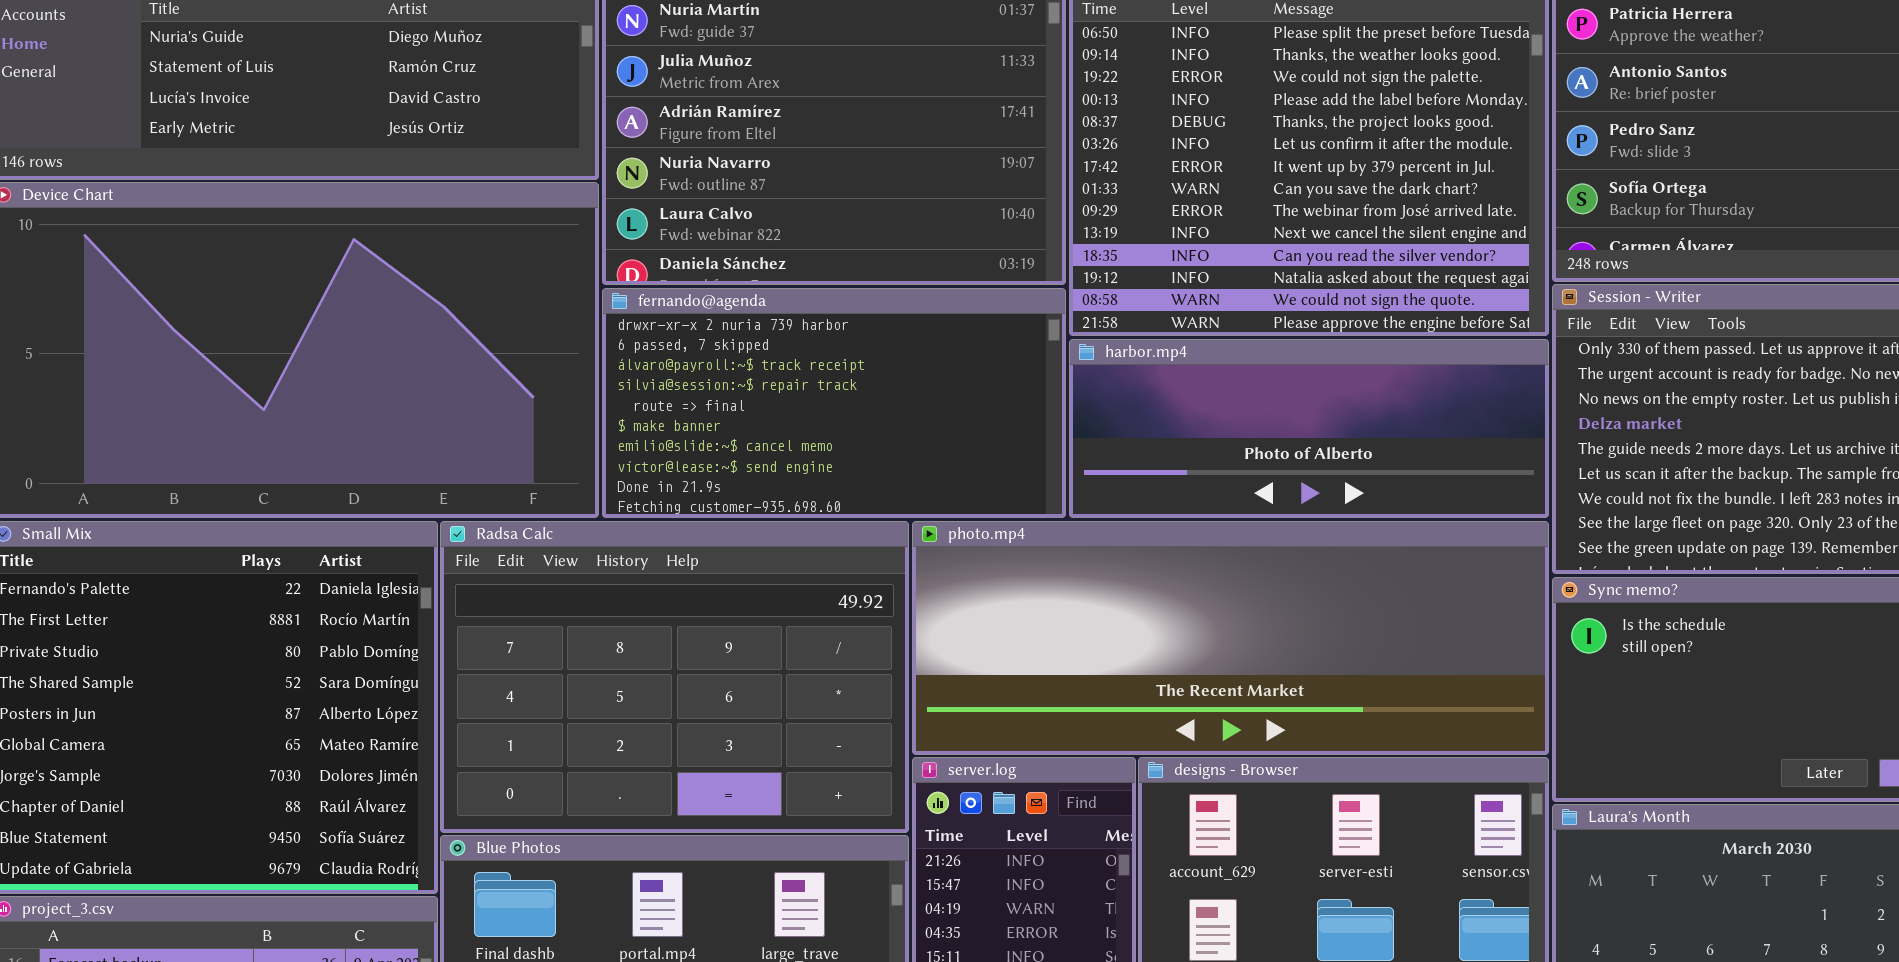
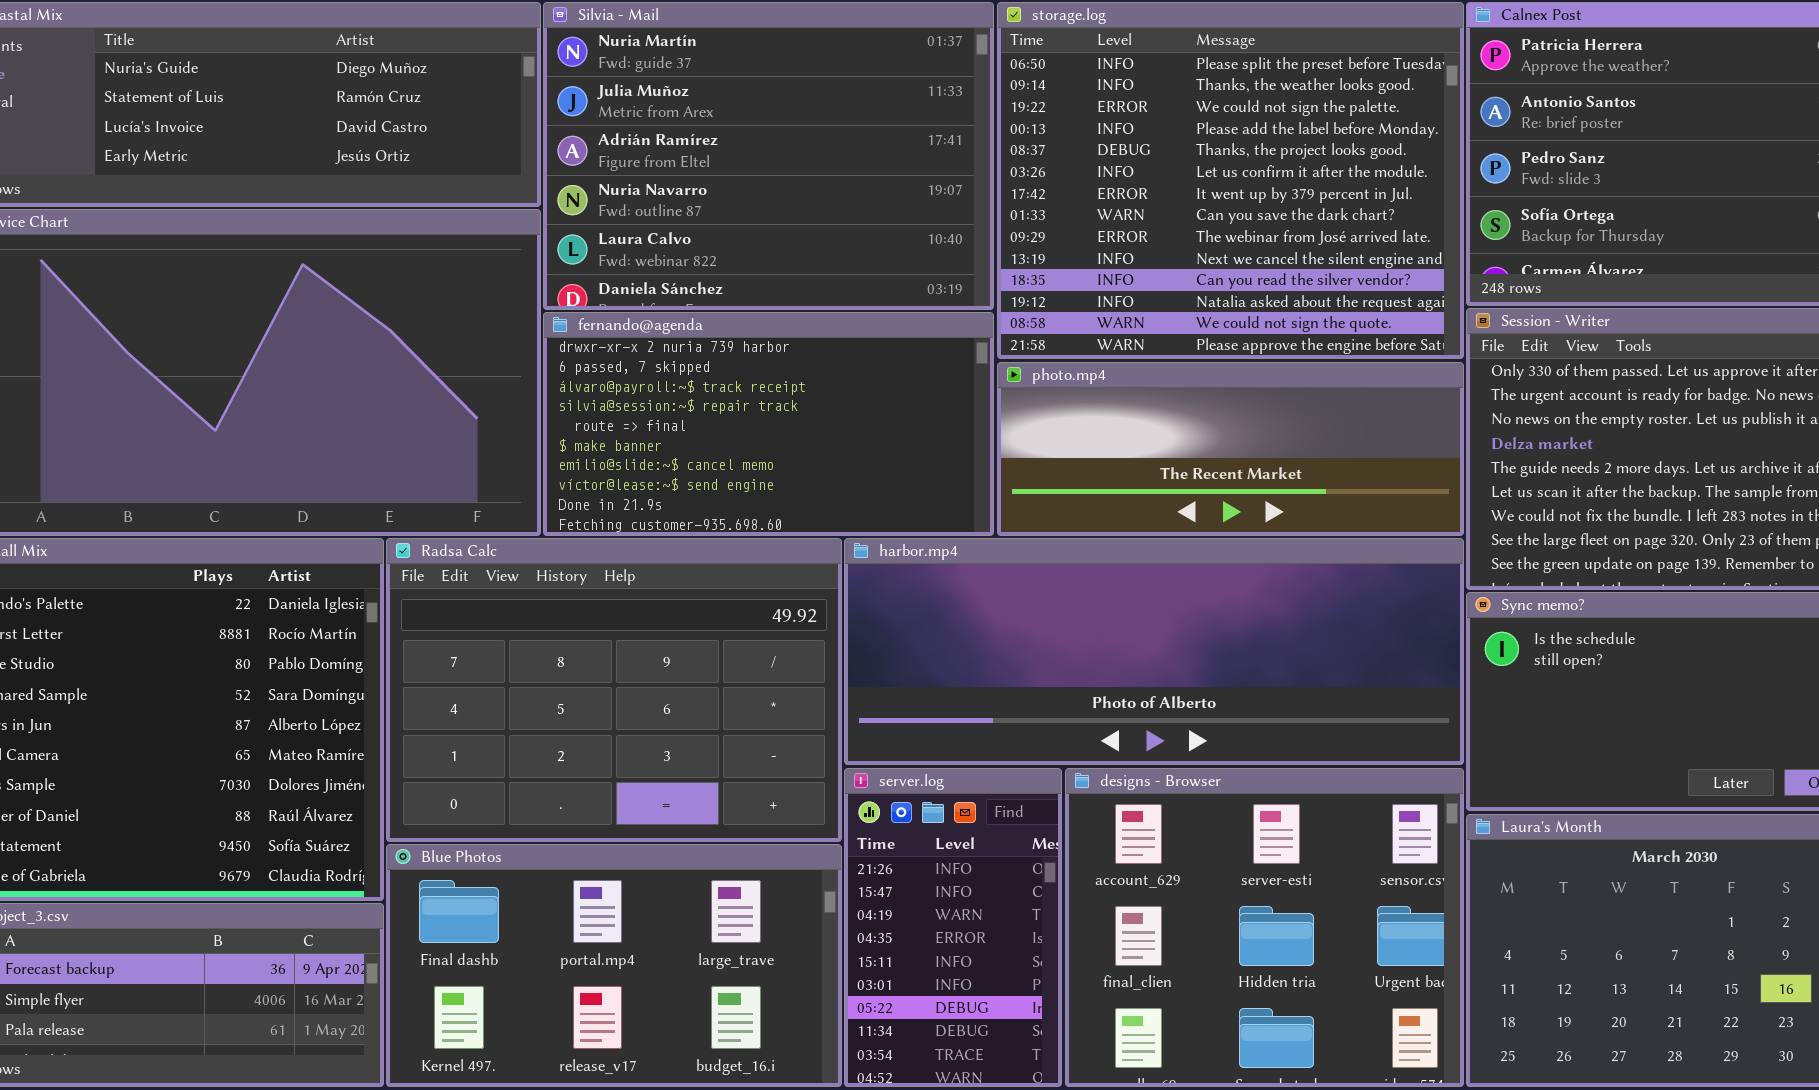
harbor.mp4: [1069,339,1549,518] -> [844,538,1464,765], moved, resized
photo.mp4: [912,521,1549,755] -> [997,362,1464,536], moved, resized

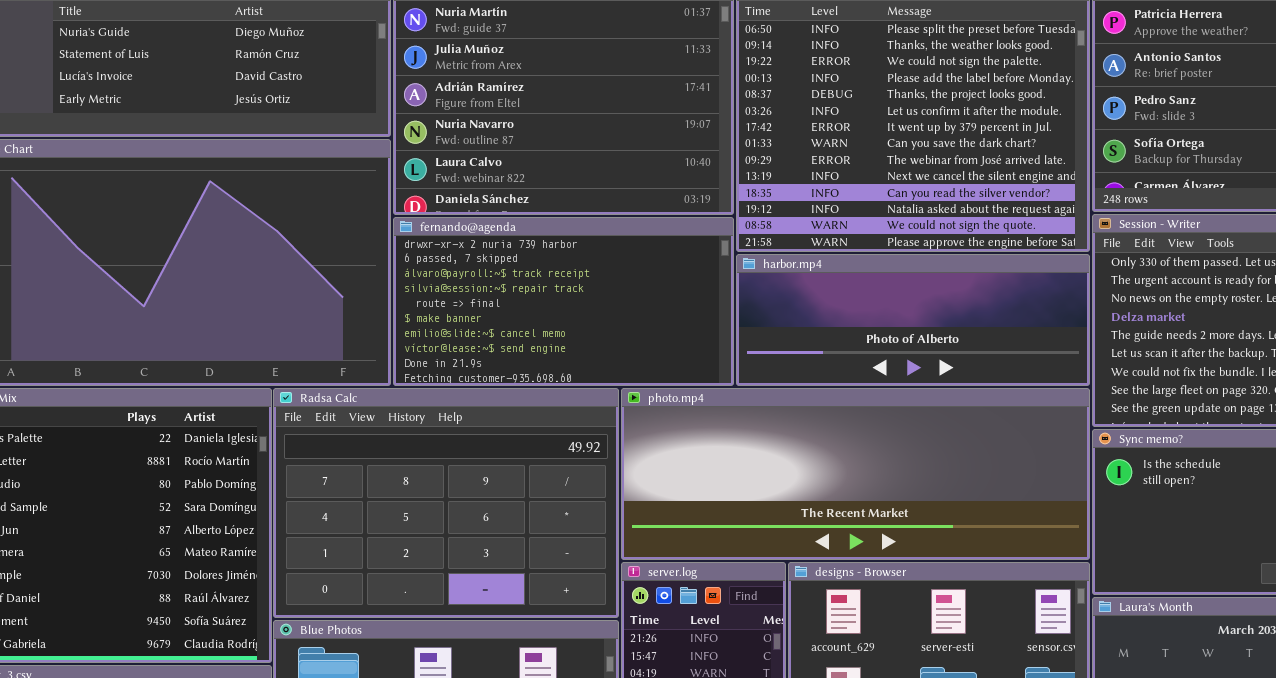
photo.mp4: [997,362,1464,536] -> [621,388,1090,560], moved, resized
harbor.mp4: [844,538,1464,765] -> [736,254,1090,386], moved, resized

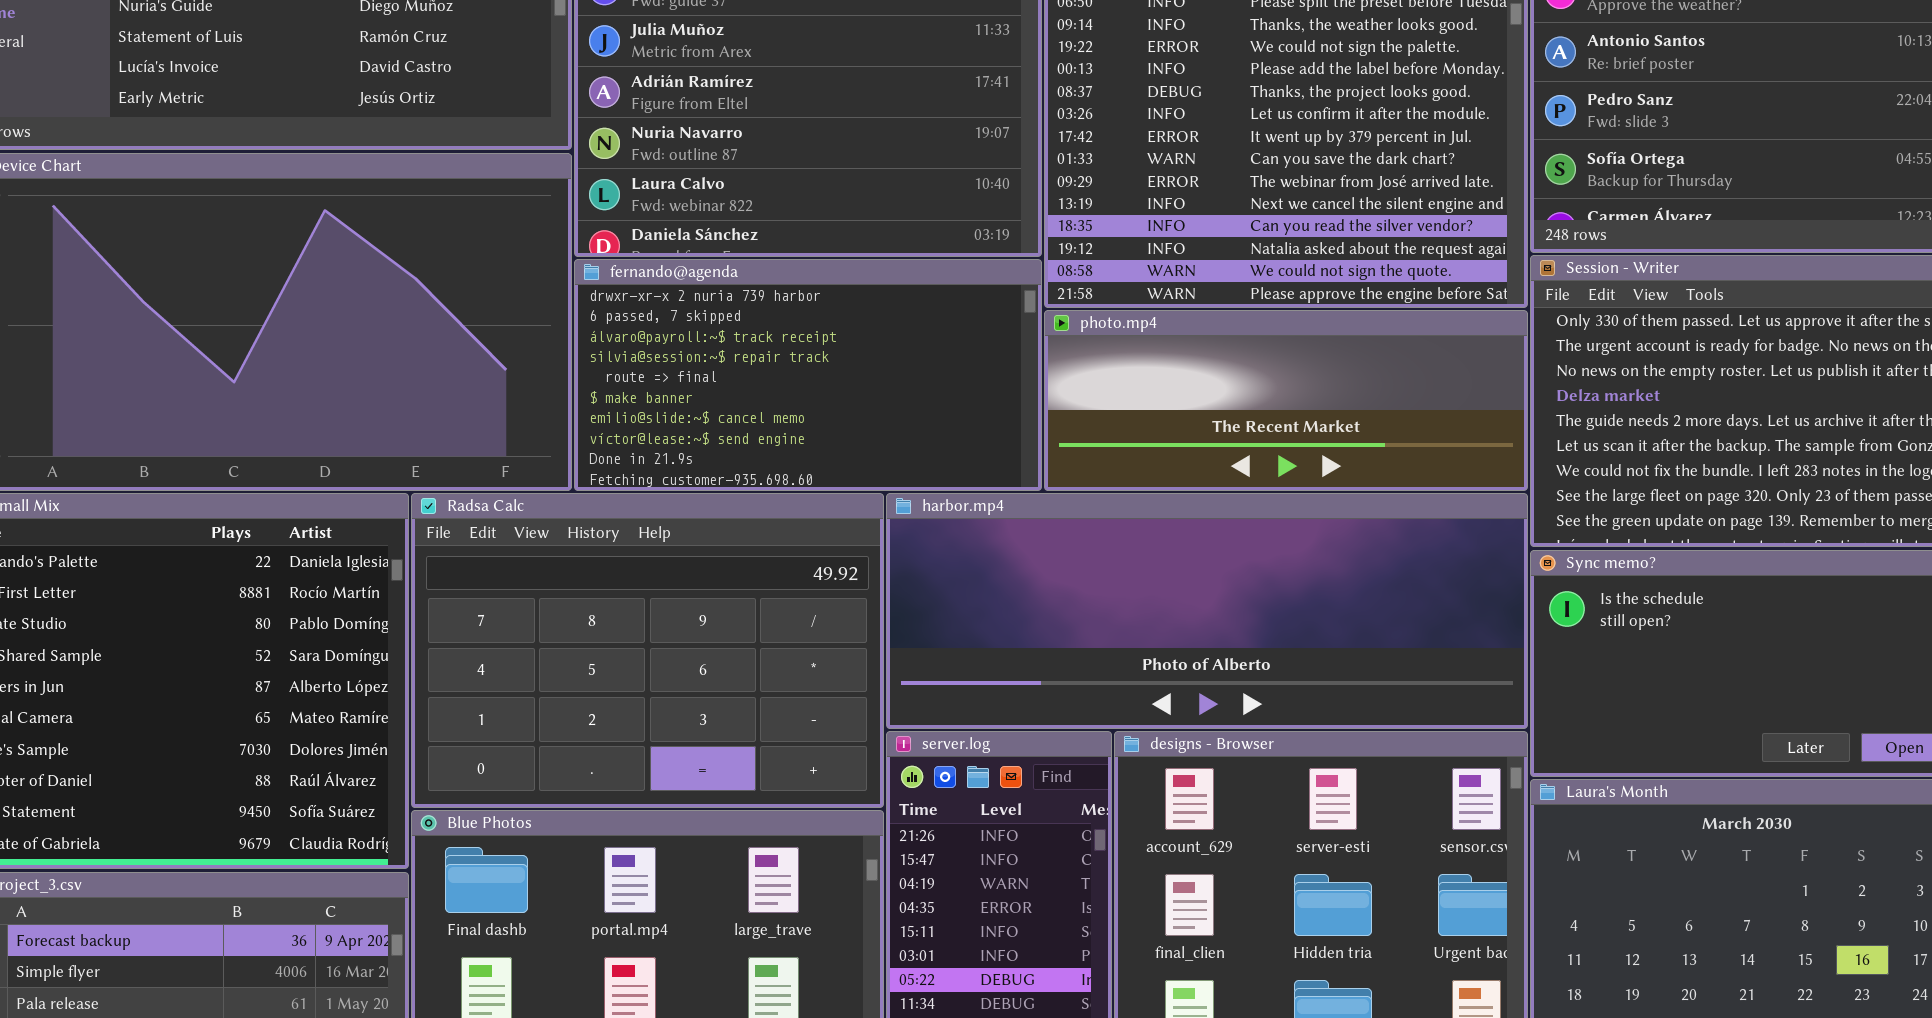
harbor.mp4: [736,254,1090,386] -> [886,493,1528,729], moved, resized
photo.mp4: [621,388,1090,560] -> [1044,310,1528,491], moved, resized

